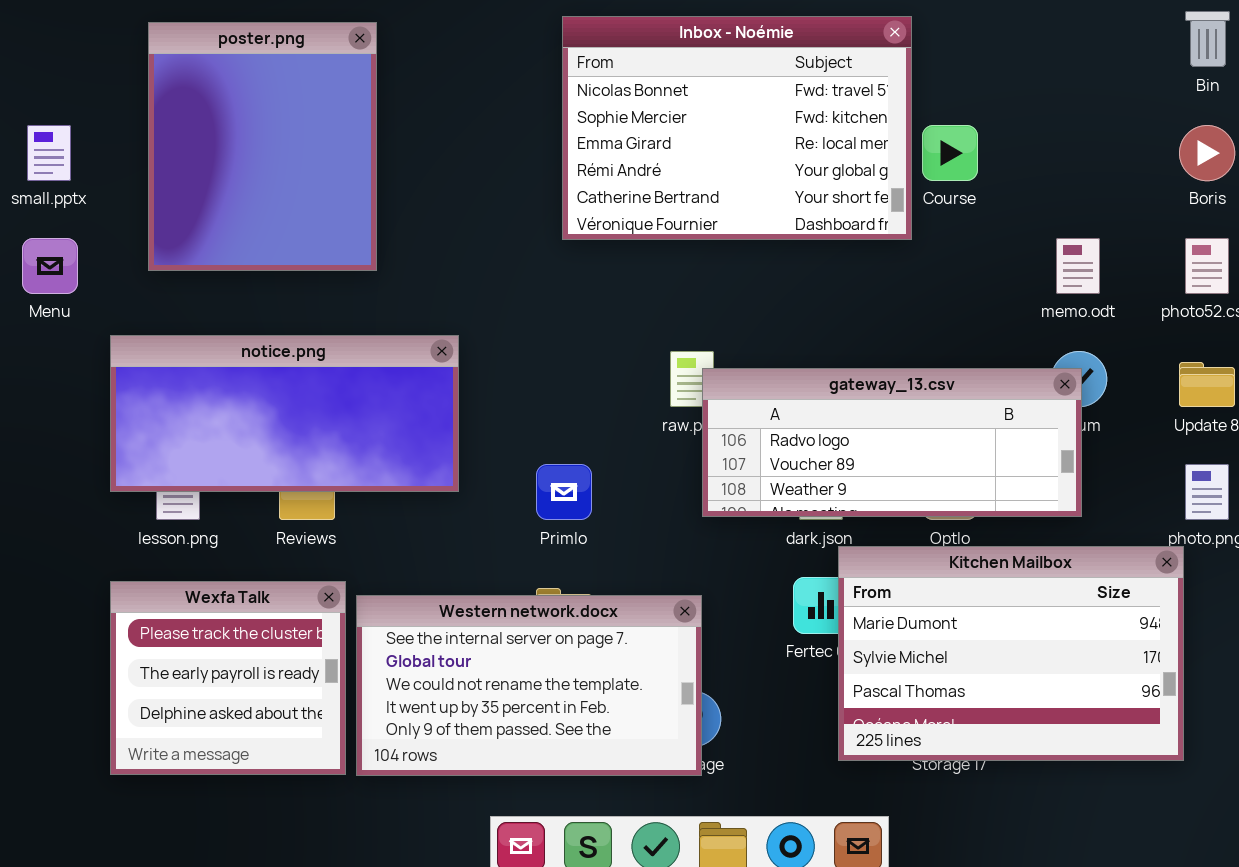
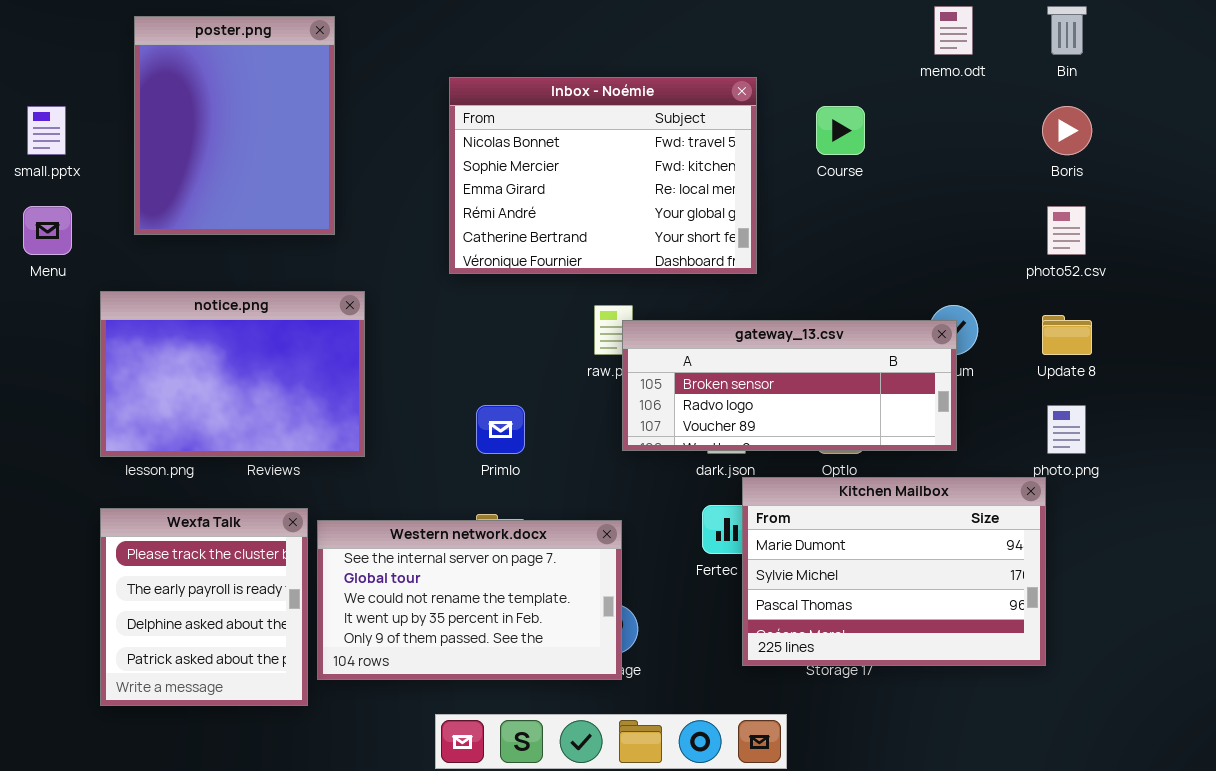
Inbox - Noémie: [562,16,912,240] -> [449,77,757,274], moved
memo.odt: [1056,238,1100,294] -> [934,6,973,55], moved
notice.png: [110,335,459,492] -> [100,291,365,457], resized
gateway_13.csv: [702,368,1082,517] -> [622,320,957,451], scrolled up 1 row
Wexfa Talk: [110,581,346,775] -> [100,508,308,706], resized

